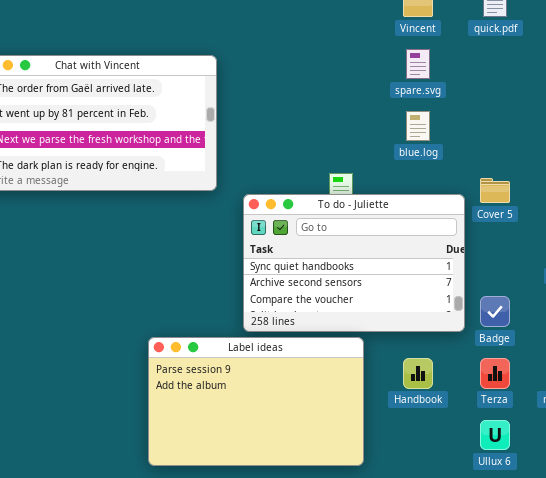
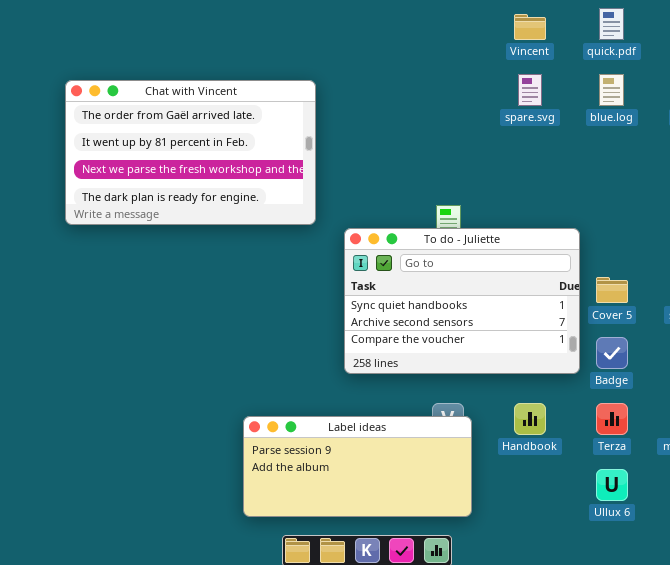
blue.log: [406,111,430,141] -> [599,74,624,106], moved
Cover 5: [480,178,510,203] -> [596,277,628,303], moved
Label ideas: [148,337,364,466] -> [243,416,472,517], resized

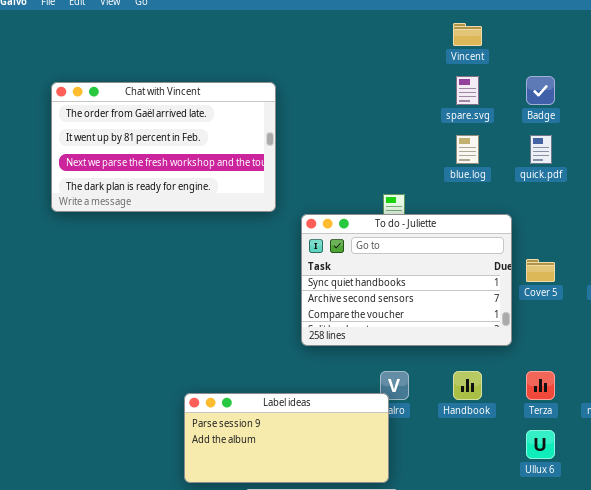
quick.pdf: [599,8,624,40] -> [530,135,552,164], moved
blue.log: [599,74,624,106] -> [456,135,479,164], moved
Badge: [596,337,628,369] -> [526,76,555,105], moved
Label ideas: [243,416,472,517] -> [184,393,389,483], moved

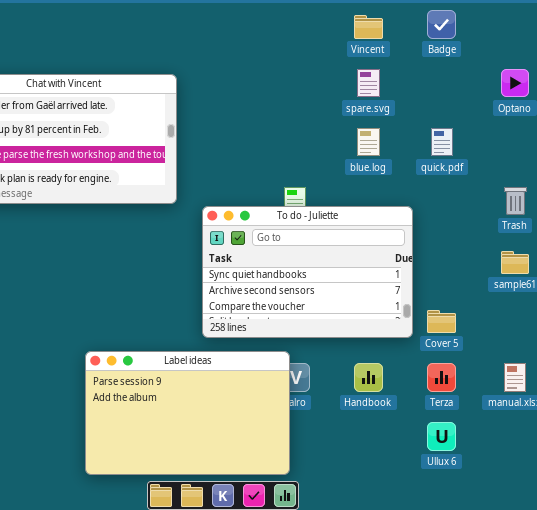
Badge: [526,76,555,105] -> [427,10,456,39], moved
Cover 5: [526,259,555,282] -> [427,310,456,333], moved
Label ideas: [184,393,389,483] -> [85,351,290,475], resized

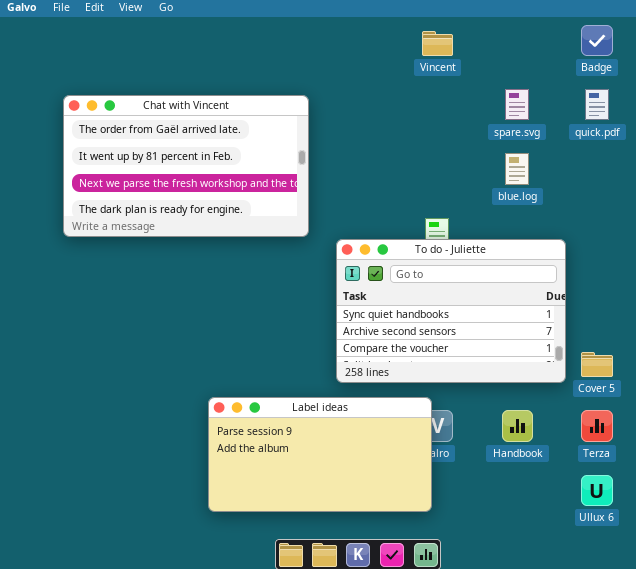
Vincent: [354,15,383,39] -> [422,31,453,56], moved
quick.pdf: [431,128,453,156] -> [585,89,609,120], moved
Label ideas: [85,351,290,475] -> [208,397,432,512], resized

